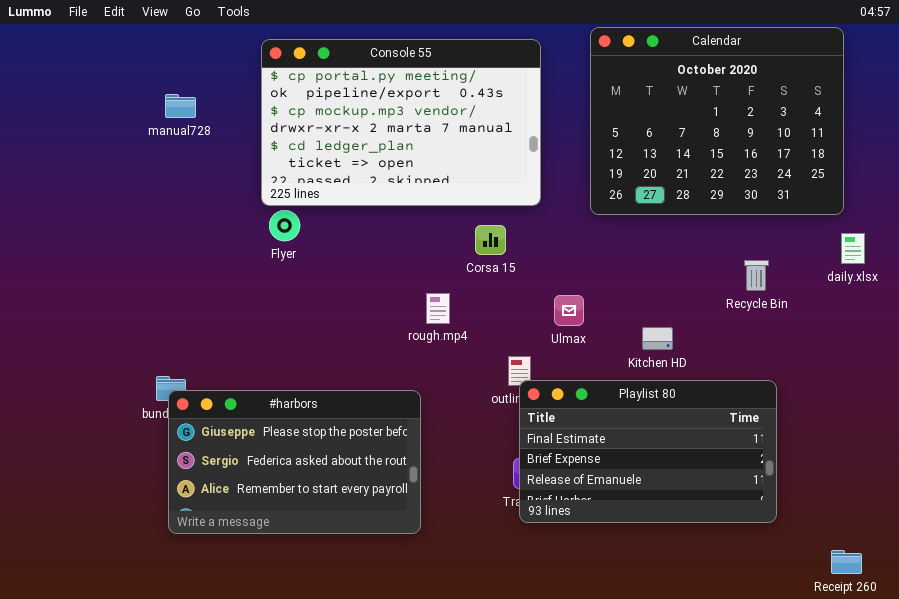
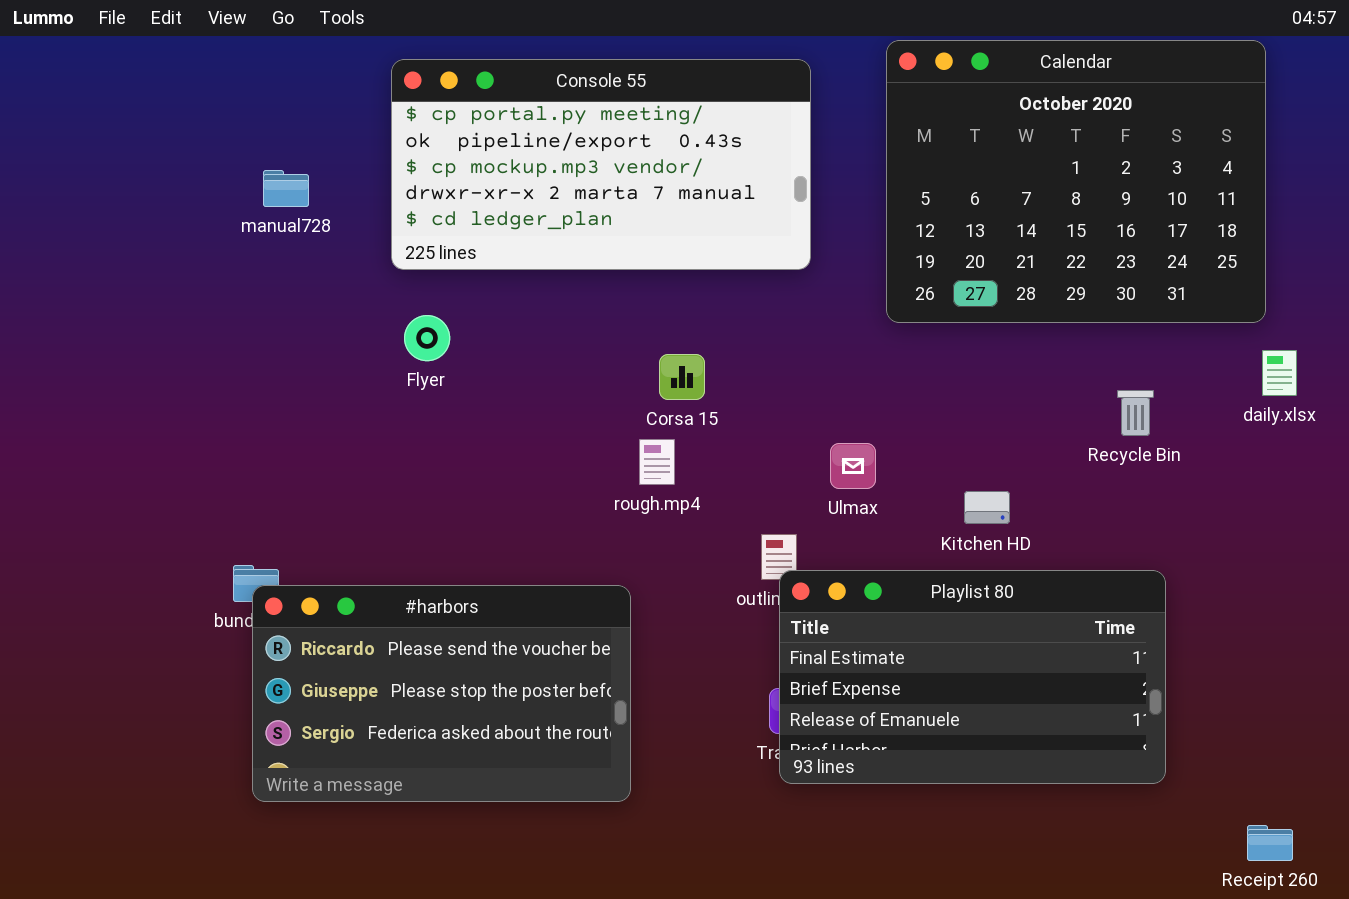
Console 55: [261,39,541,206] -> [391,59,811,270], resized
manual728: [165,94,196,118] -> [263,170,309,207], moved
Corsa 15: [475,225,506,255] -> [659,354,705,400], moved
#harbors: [168,390,421,534] -> [252,585,631,802], scrolled up 1 row

